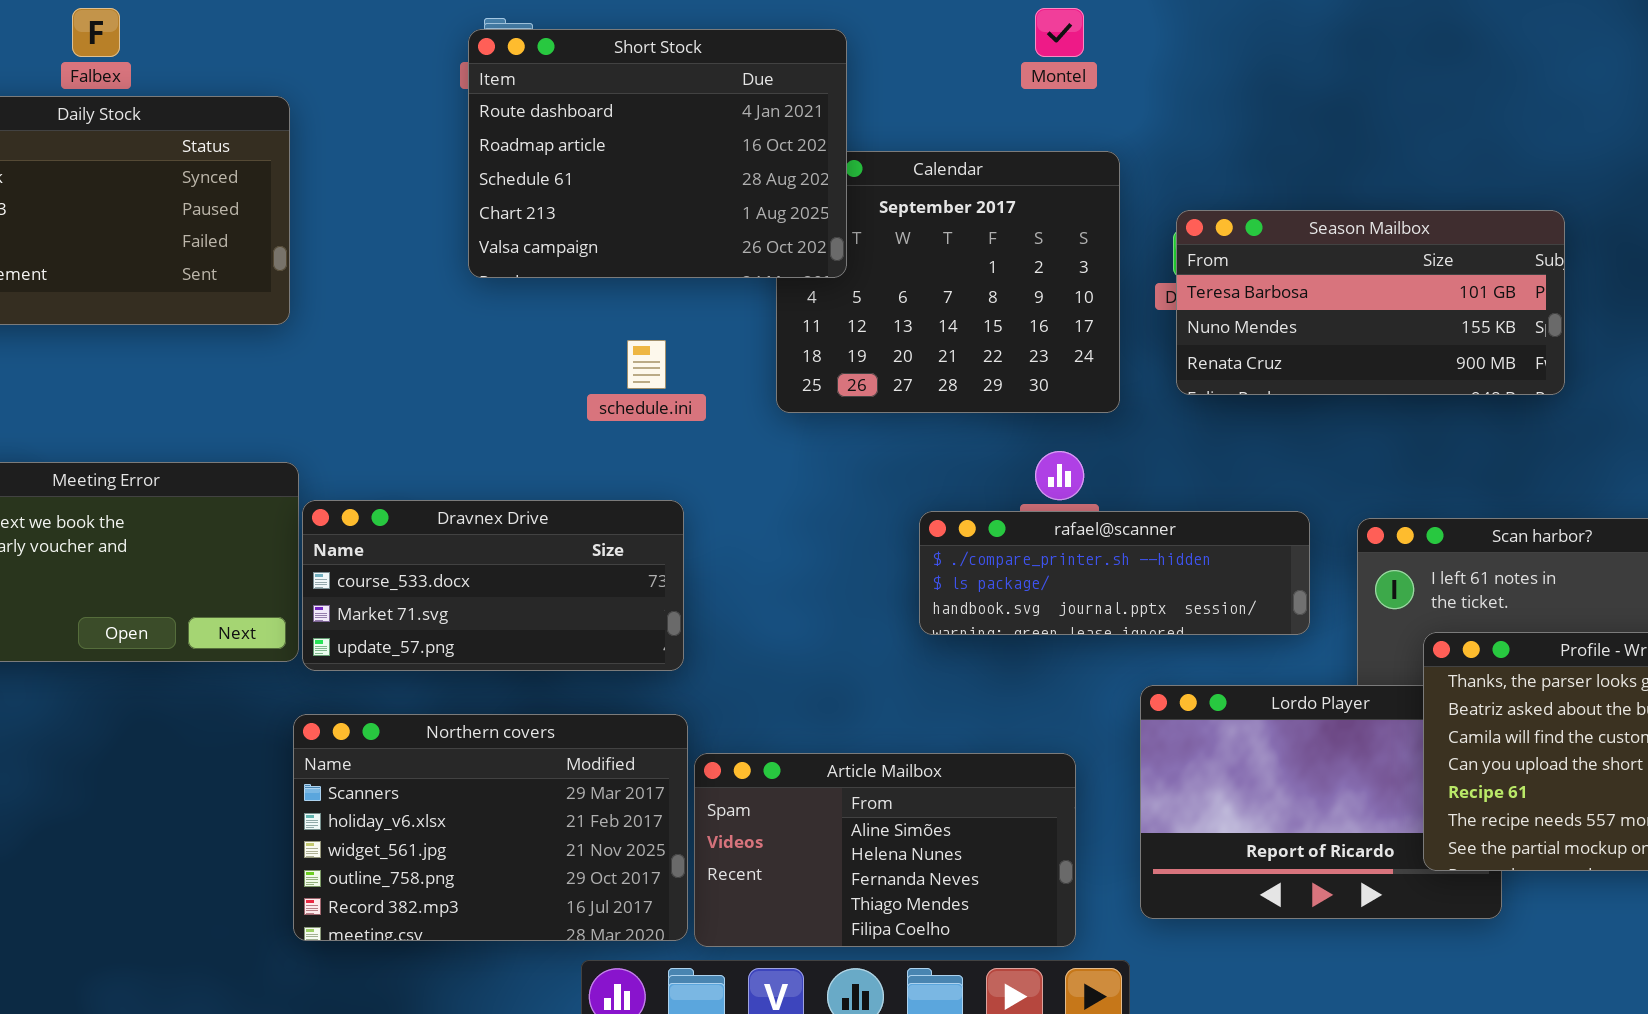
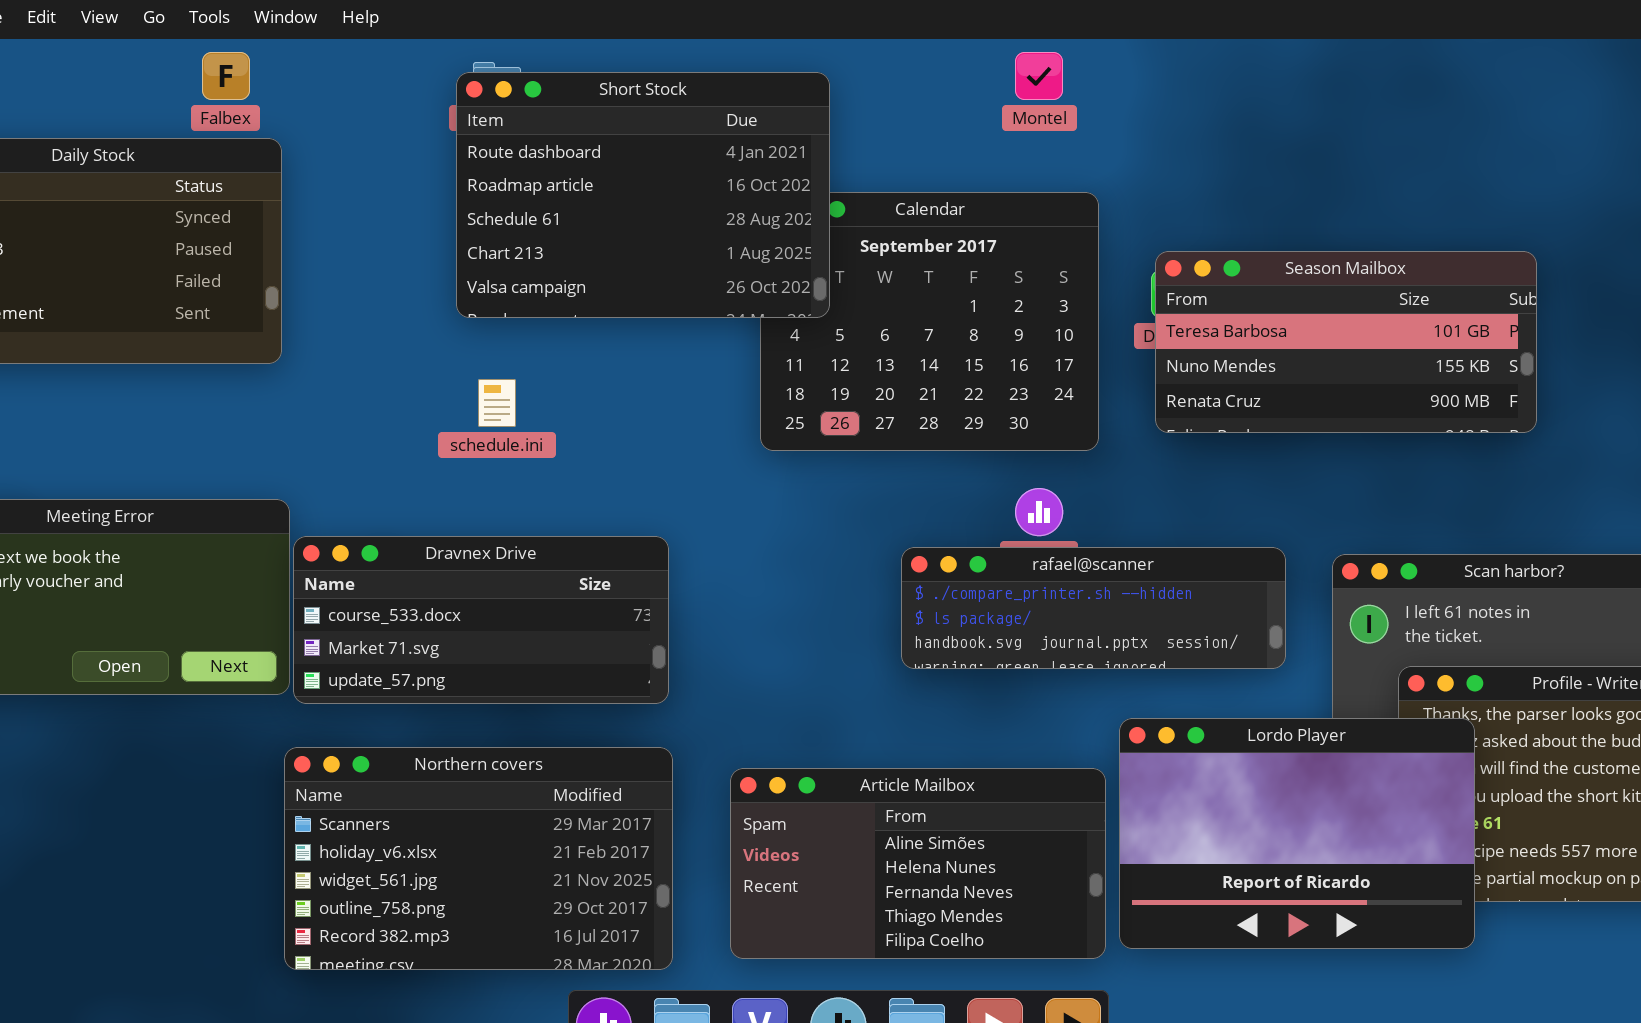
Falbex: [72,8,120,57] -> [202,52,250,100], moved
schedule.ini: [627,340,666,389] -> [478,379,516,427], moved
Lordo Player: [1140,685,1502,919] -> [1119,718,1475,949], raised
Article Mailbox: [694,753,1076,947] -> [730,768,1106,959], moved

